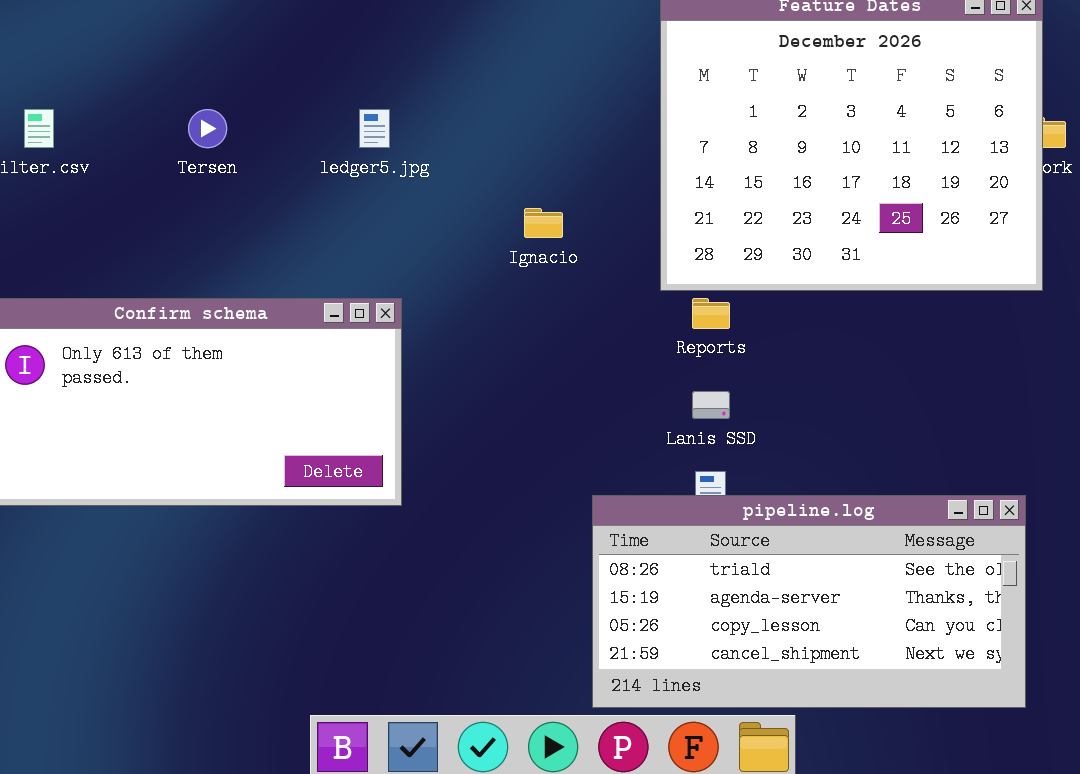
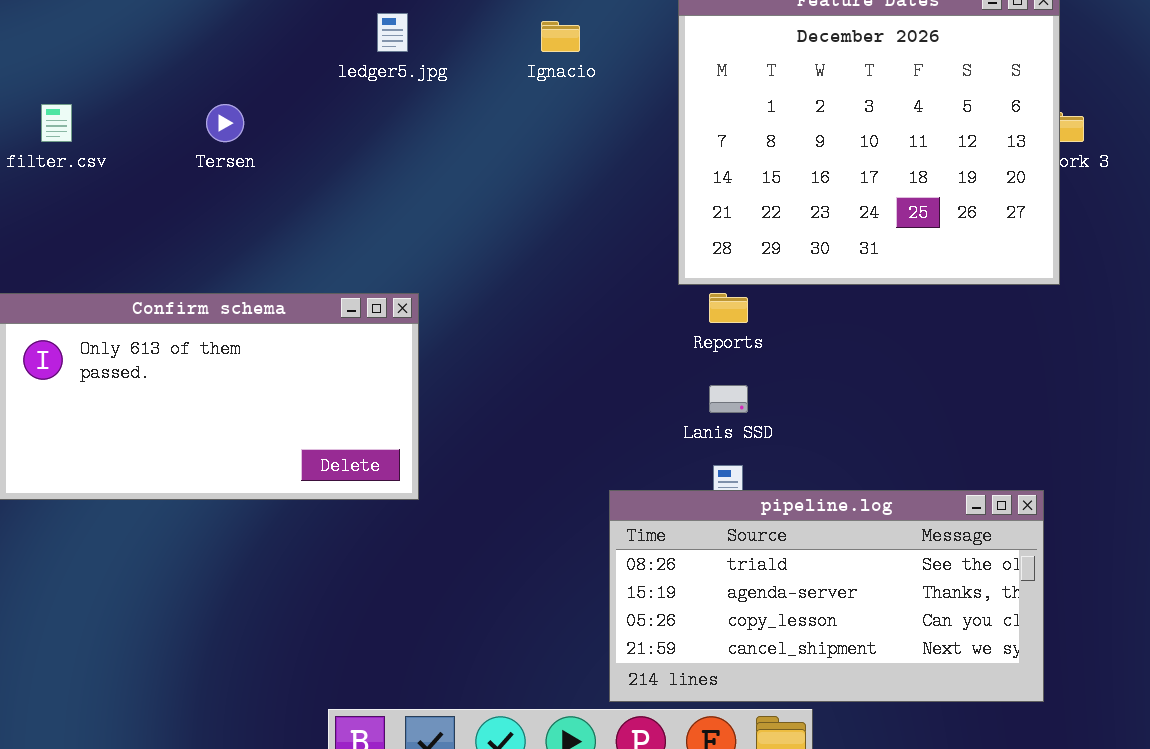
ledger5.jpg: [359,109,390,148] -> [377,13,408,52], moved
Ignacio: [524,208,563,238] -> [541,21,580,52], moved

